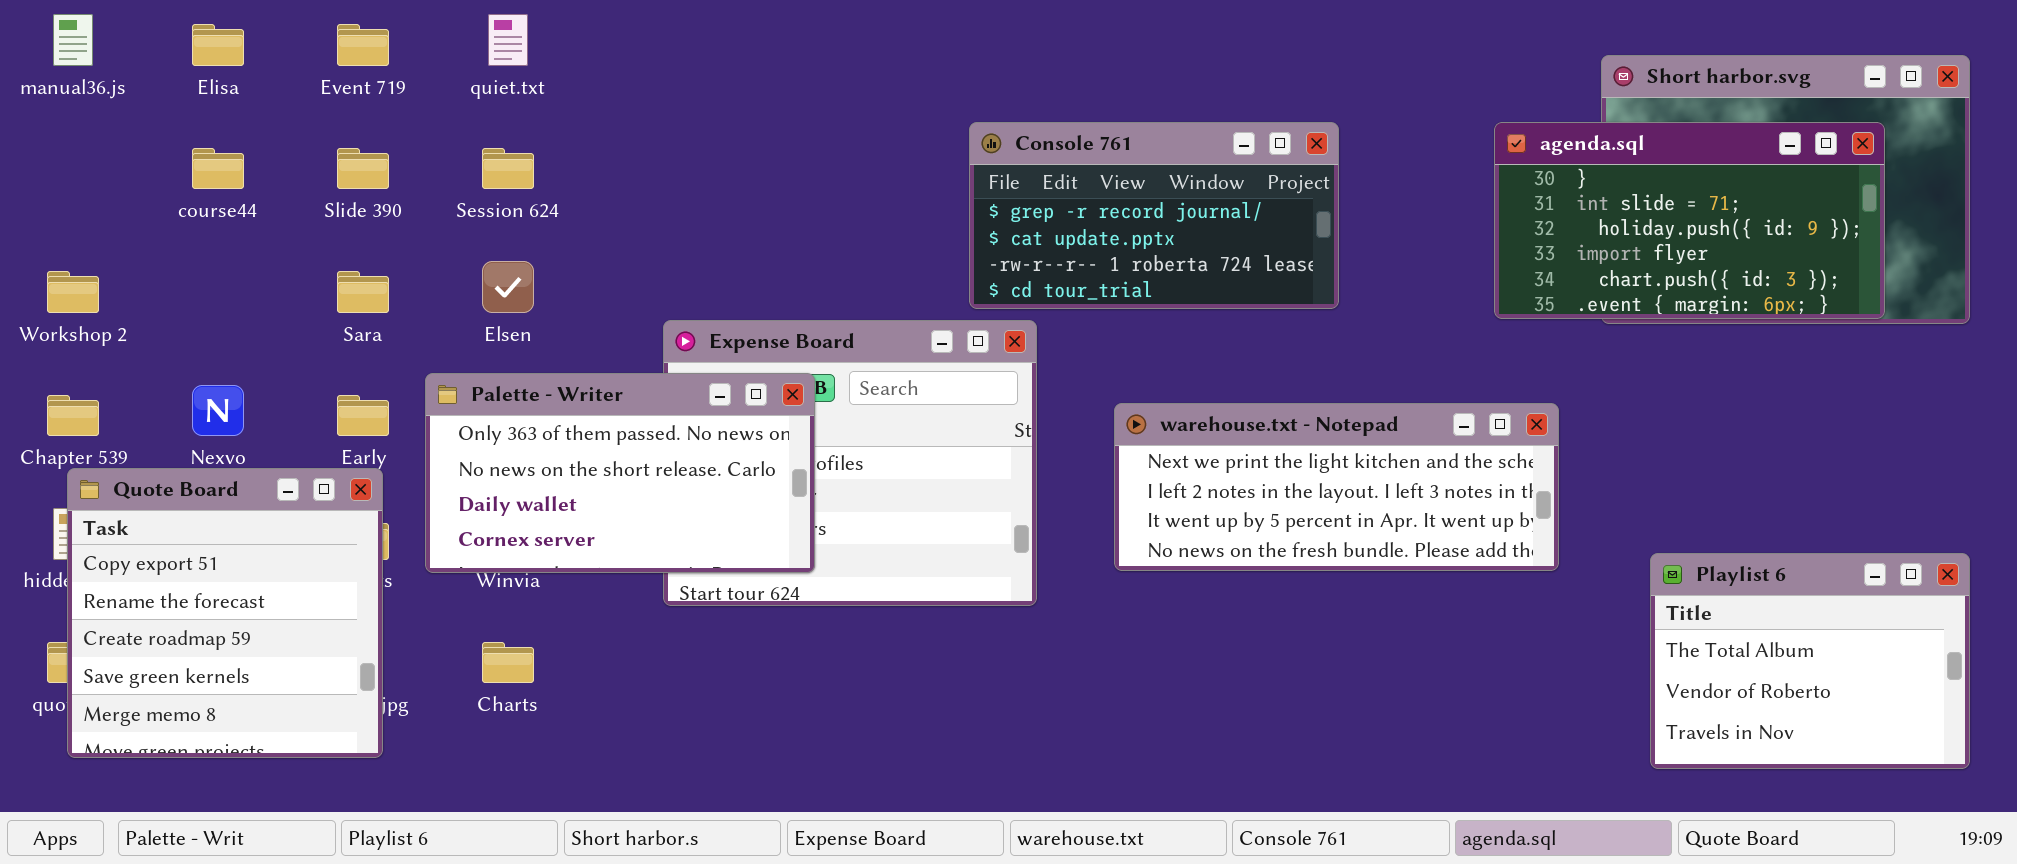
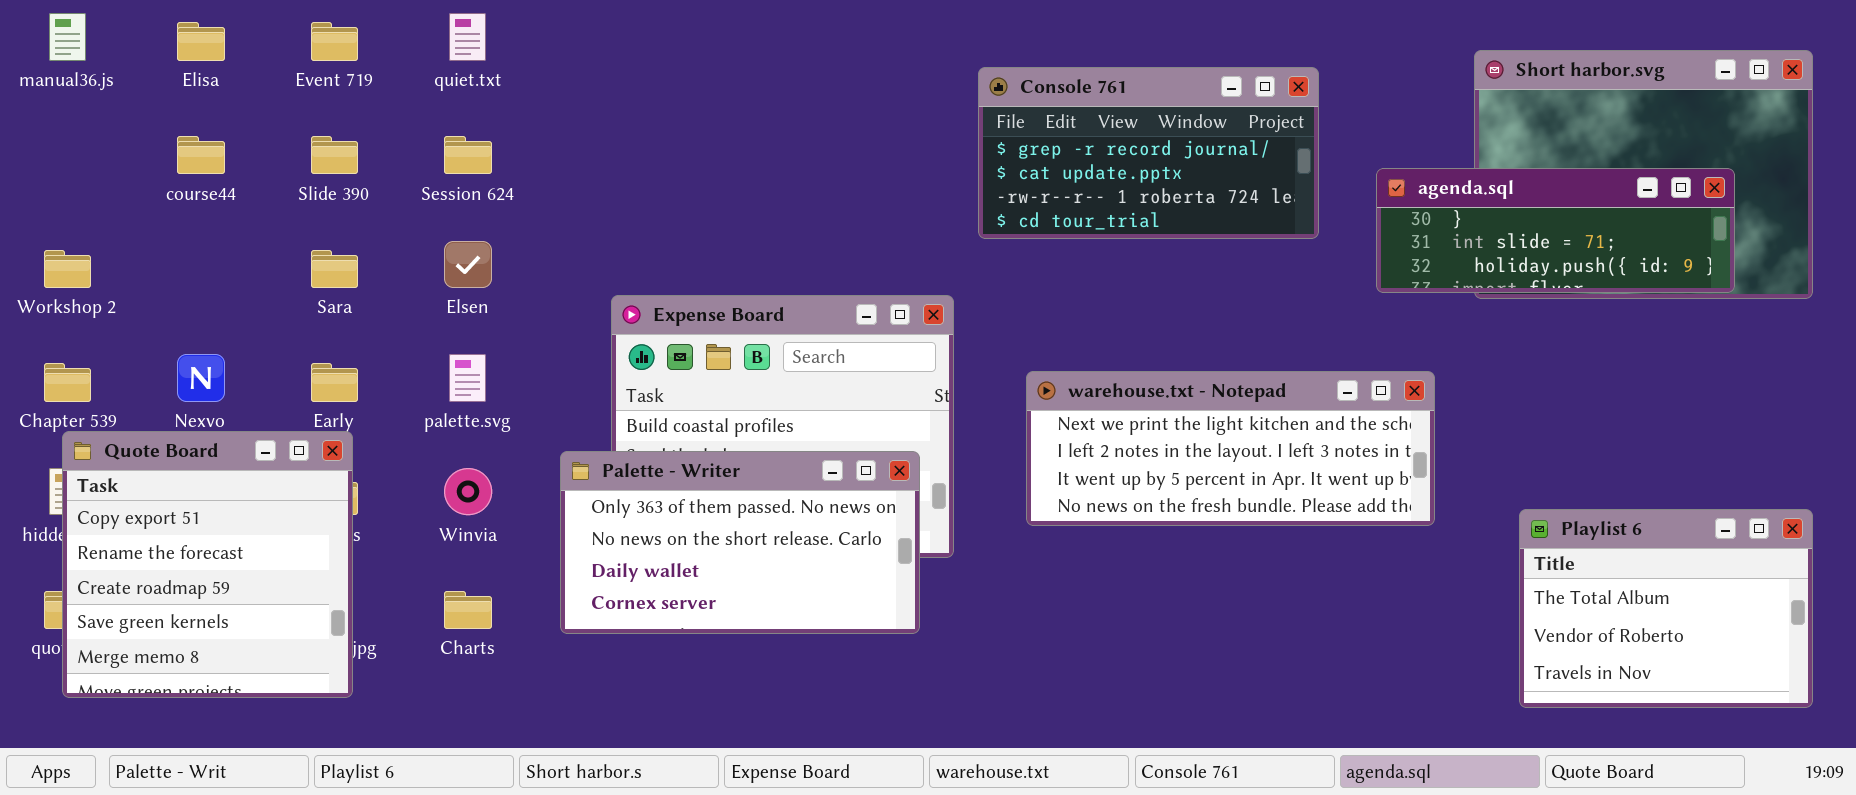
Console 761: [969,122,1339,309] -> [978,67,1319,239], moved
agenda.sql: [1494,122,1885,319] -> [1376,168,1735,293], resized
Palette - Writer: [425,373,815,573] -> [560,451,920,634], moved

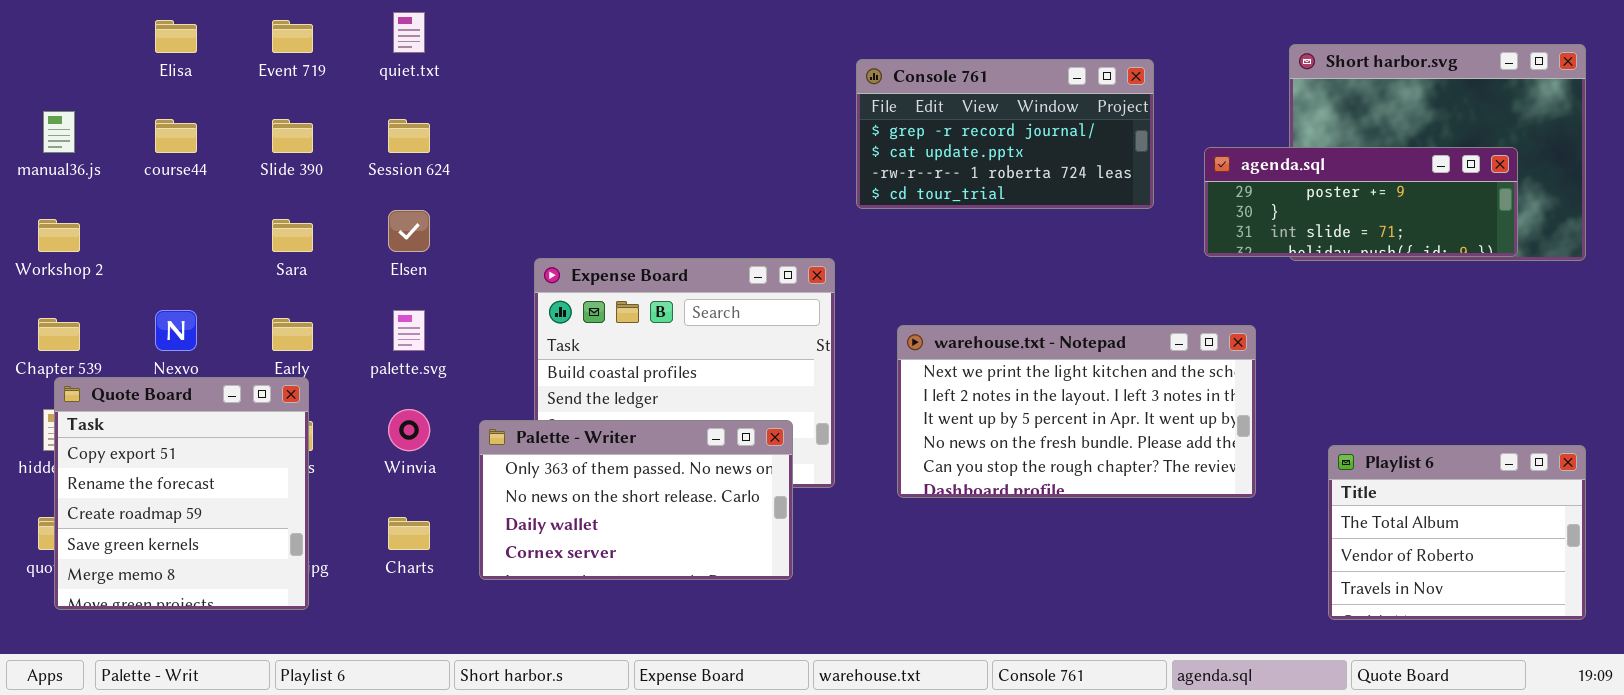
manual36.js: [49,13,86,61] -> [43,111,75,153], moved
agenda.sql: [1376,168,1735,293] -> [1204,147,1518,257], scrolled up 1 row
warehouse.txt - Notepad: [1026,371,1435,526] -> [897,325,1256,498], resized
Palette - Writer: [560,451,920,634] -> [479,420,793,580], moved

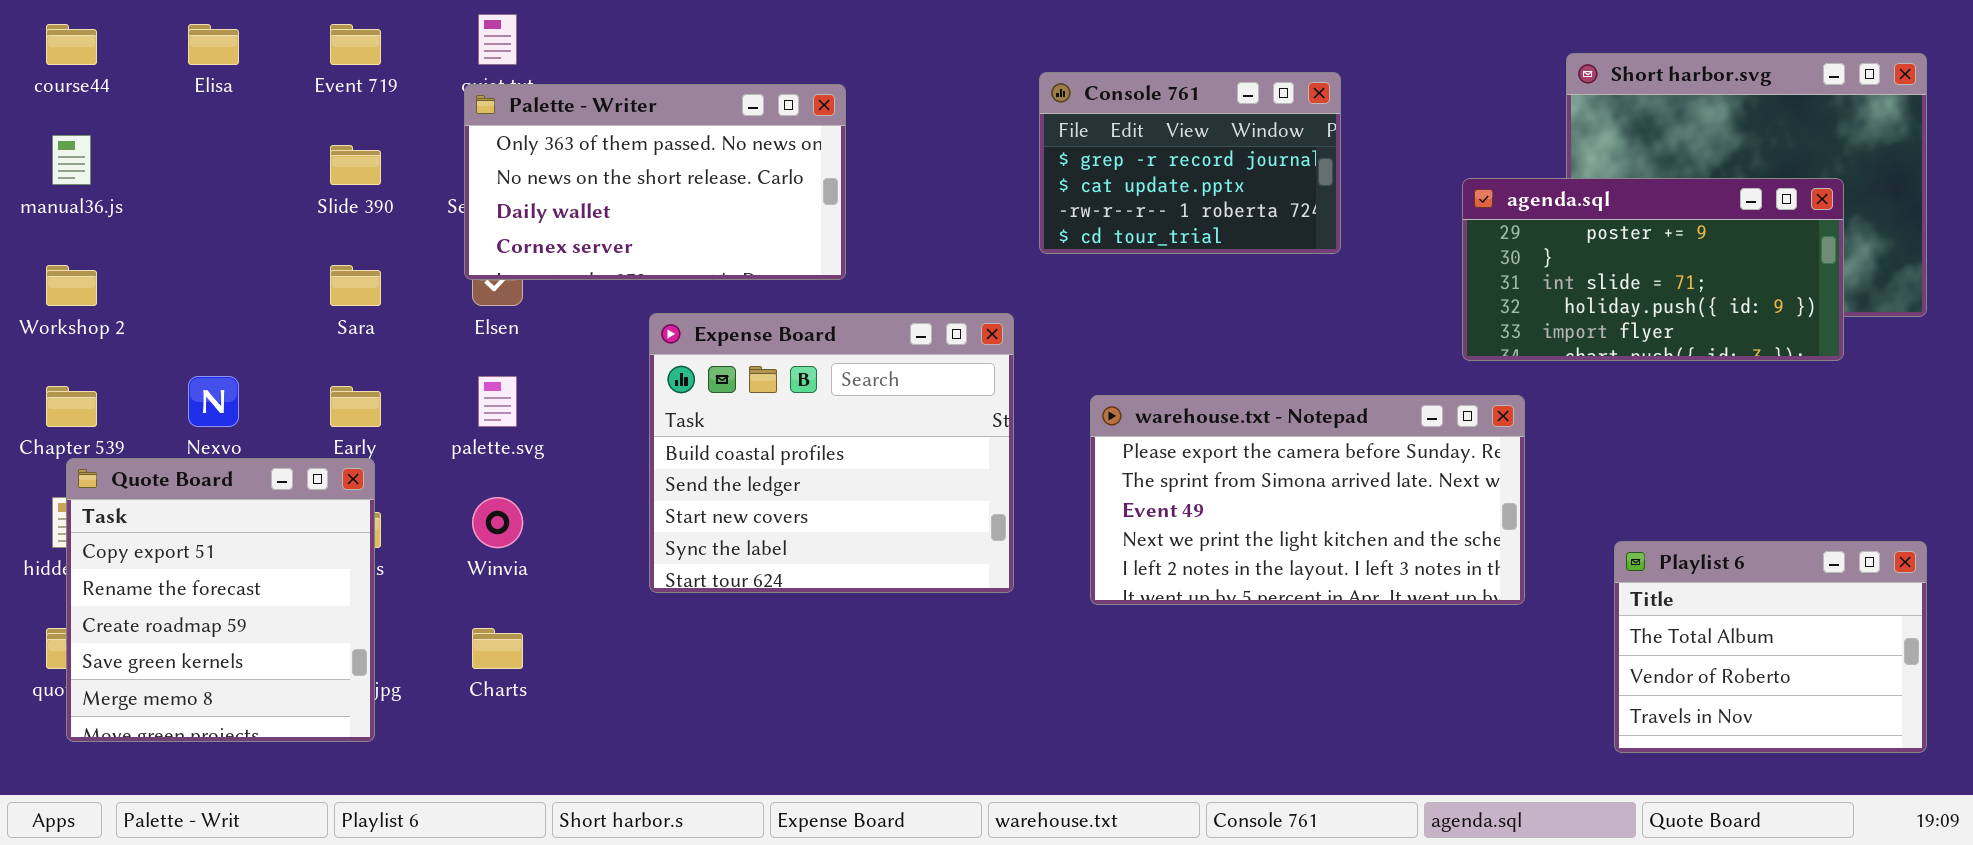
Console 761: [856,59,1154,209] -> [1039,72,1341,254], resized
course44: [155,119,197,153] -> [46,24,97,65], moved
agenda.sql: [1204,147,1518,257] -> [1462,178,1844,361], resized
warehouse.txt - Notepad: [897,325,1256,498] -> [1090,395,1525,605], scrolled up 3 rows
Palette - Writer: [479,420,793,580] -> [464,84,846,280], moved

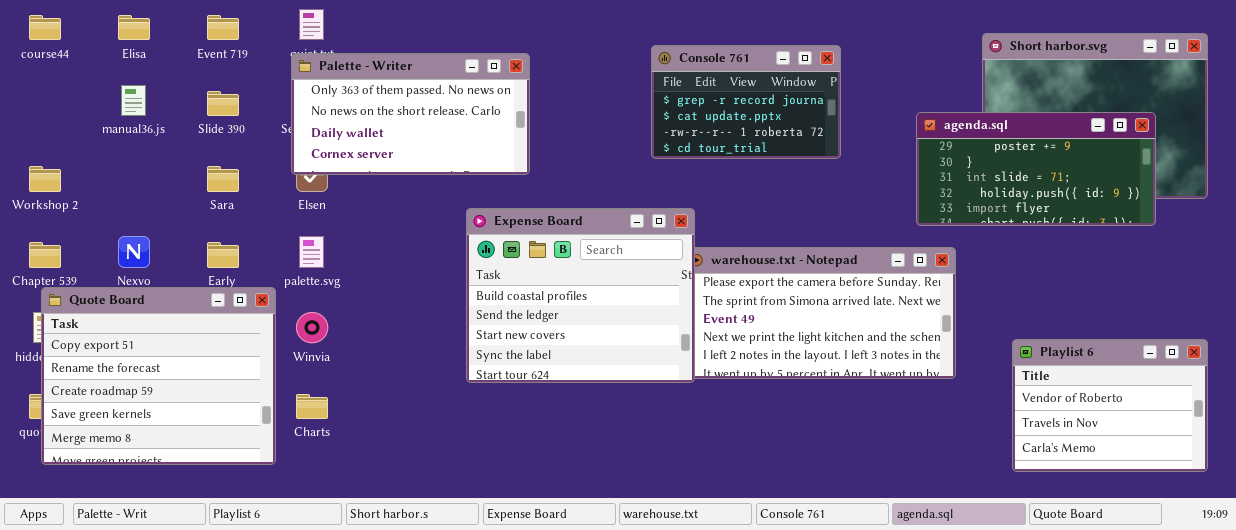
manual36.js: [52,135,91,185] -> [121,85,146,116], moved
Expense Board: [649,313,1014,593] -> [466,208,695,383], moved
Quote Board: [66,458,375,742] -> [41,287,276,465], resized
Playlist 6: [1614,541,1927,753] -> [1012,339,1208,472], scrolled down 1 row

